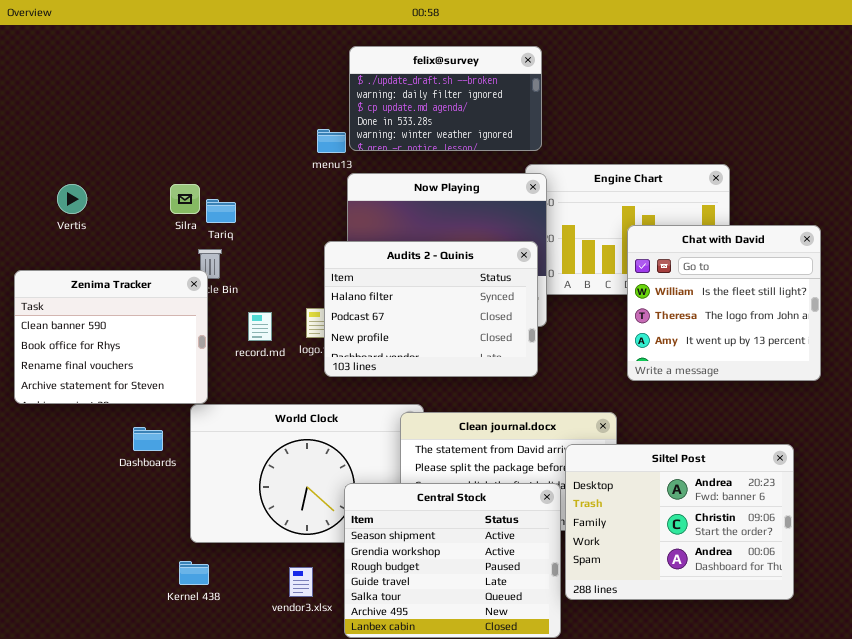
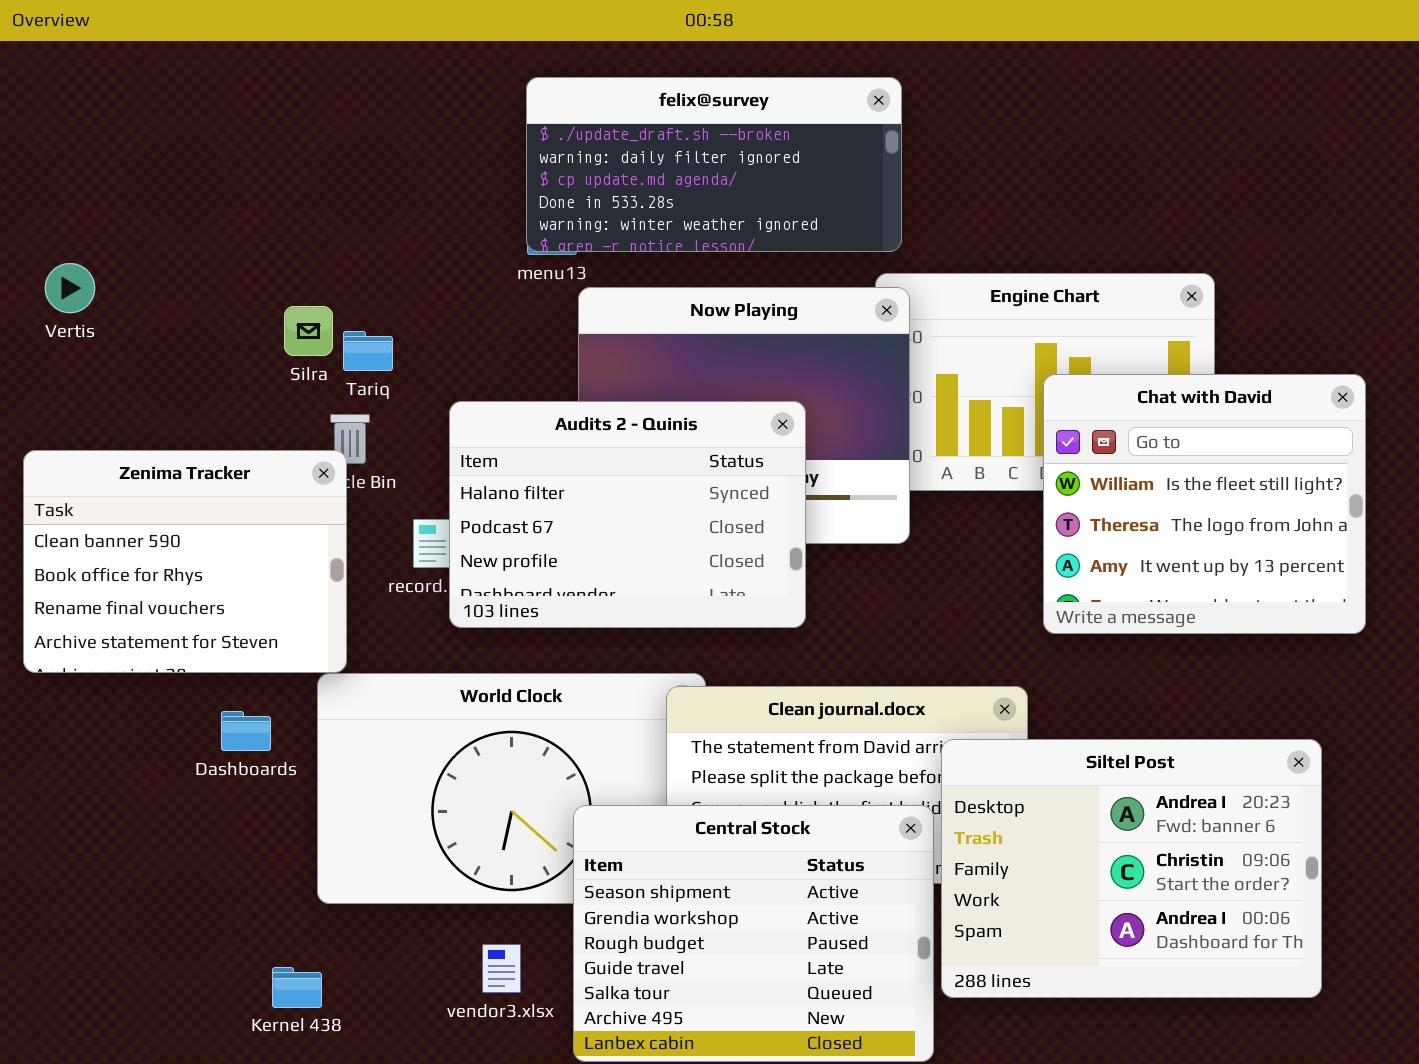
felix@survey: [349,46,542,151] -> [526,77,902,252], resized
Vertis: [57,184,87,214] -> [45,263,95,313], moved
Audits 2 - Quinis: [324,241,538,377] -> [449,401,806,628], moved
Kernel 438: [179,561,209,585] -> [272,967,322,1008], moved

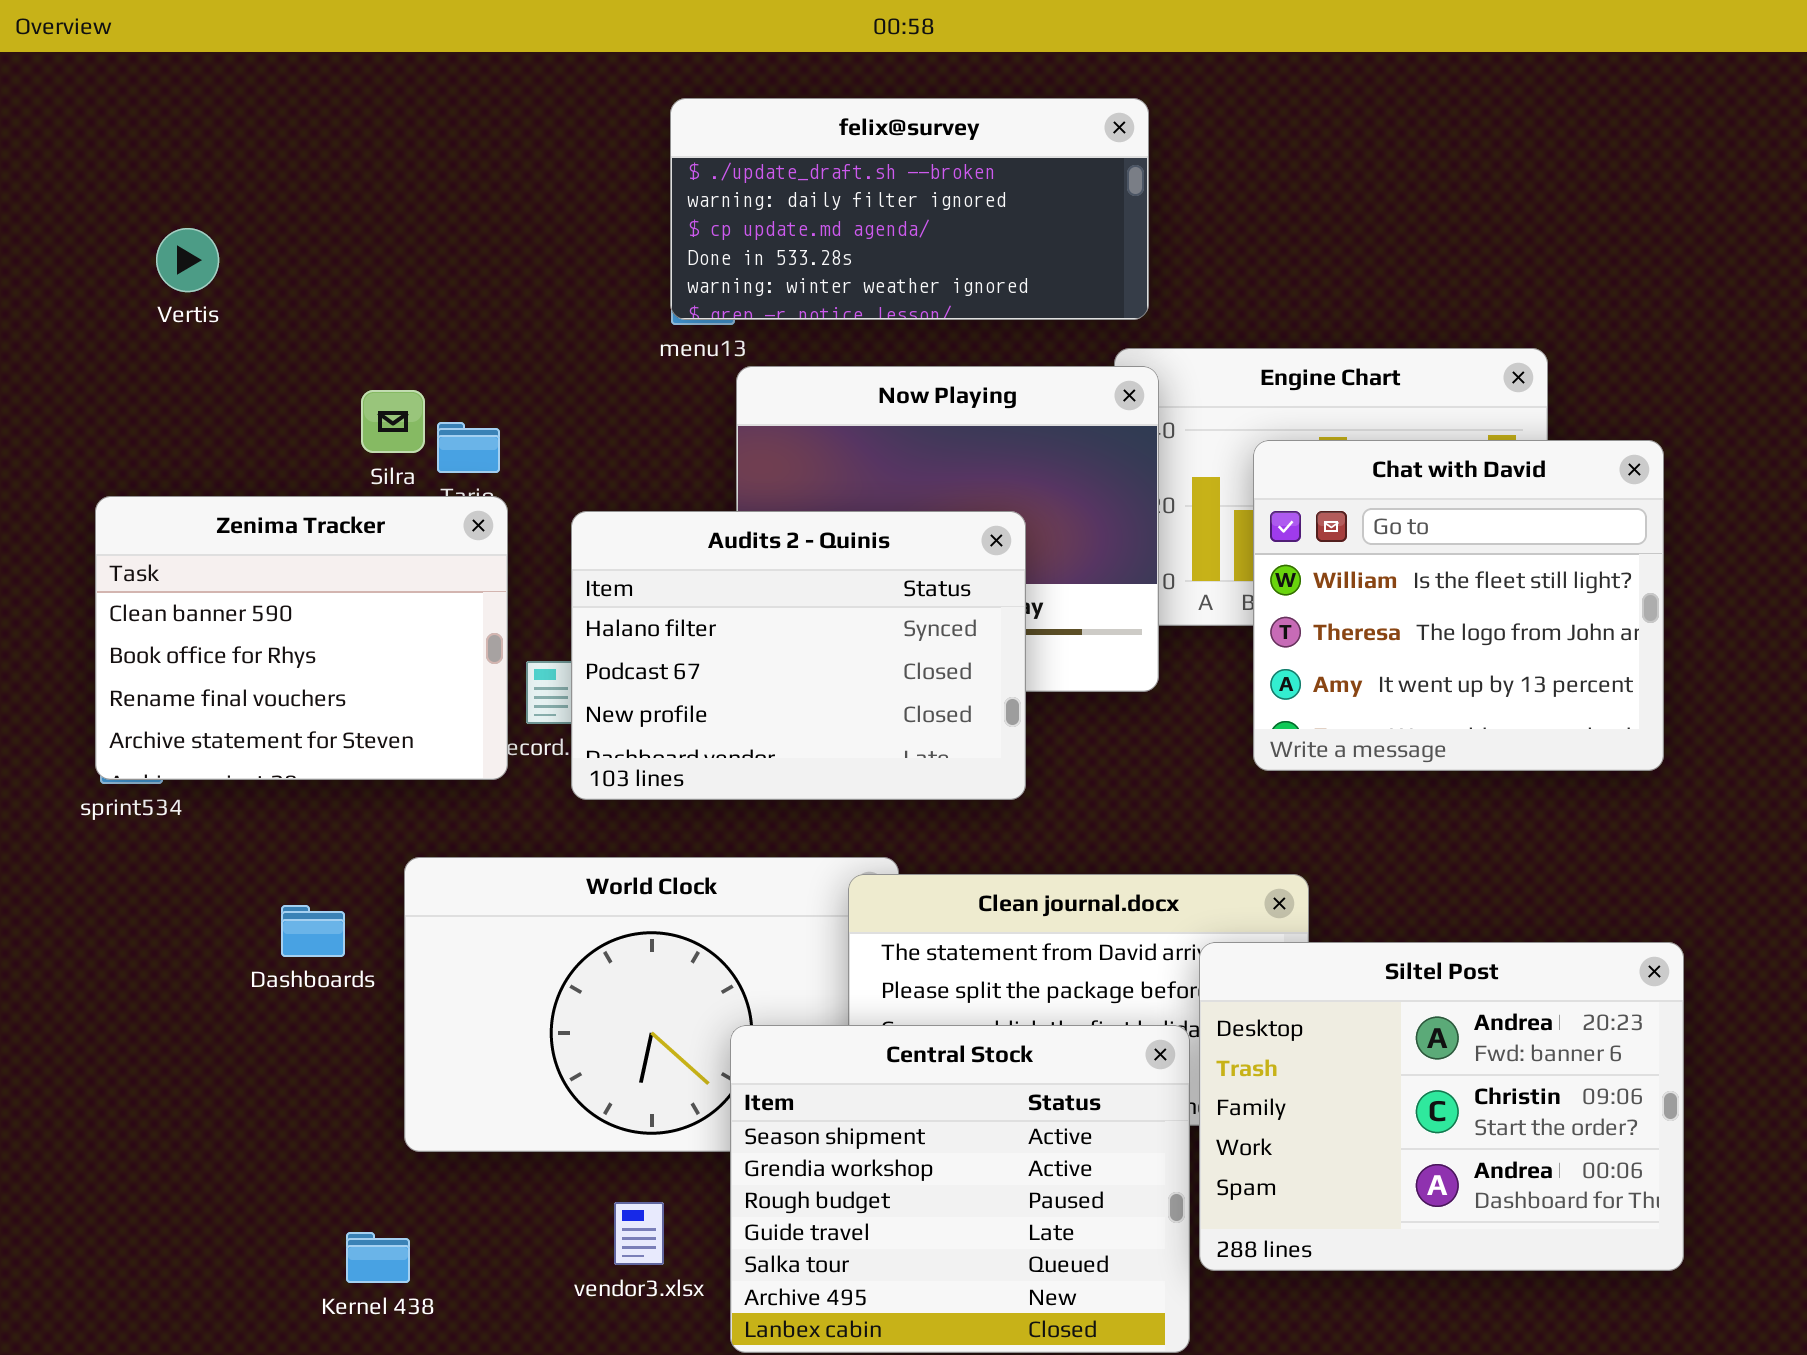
Vertis: [45,263,95,313] -> [156,228,219,292], moved
Chat with David: [1043,374,1366,634] -> [1253,440,1664,771], moved
Zenima Tracker: [23,450,347,673] -> [95,496,508,780], moved

